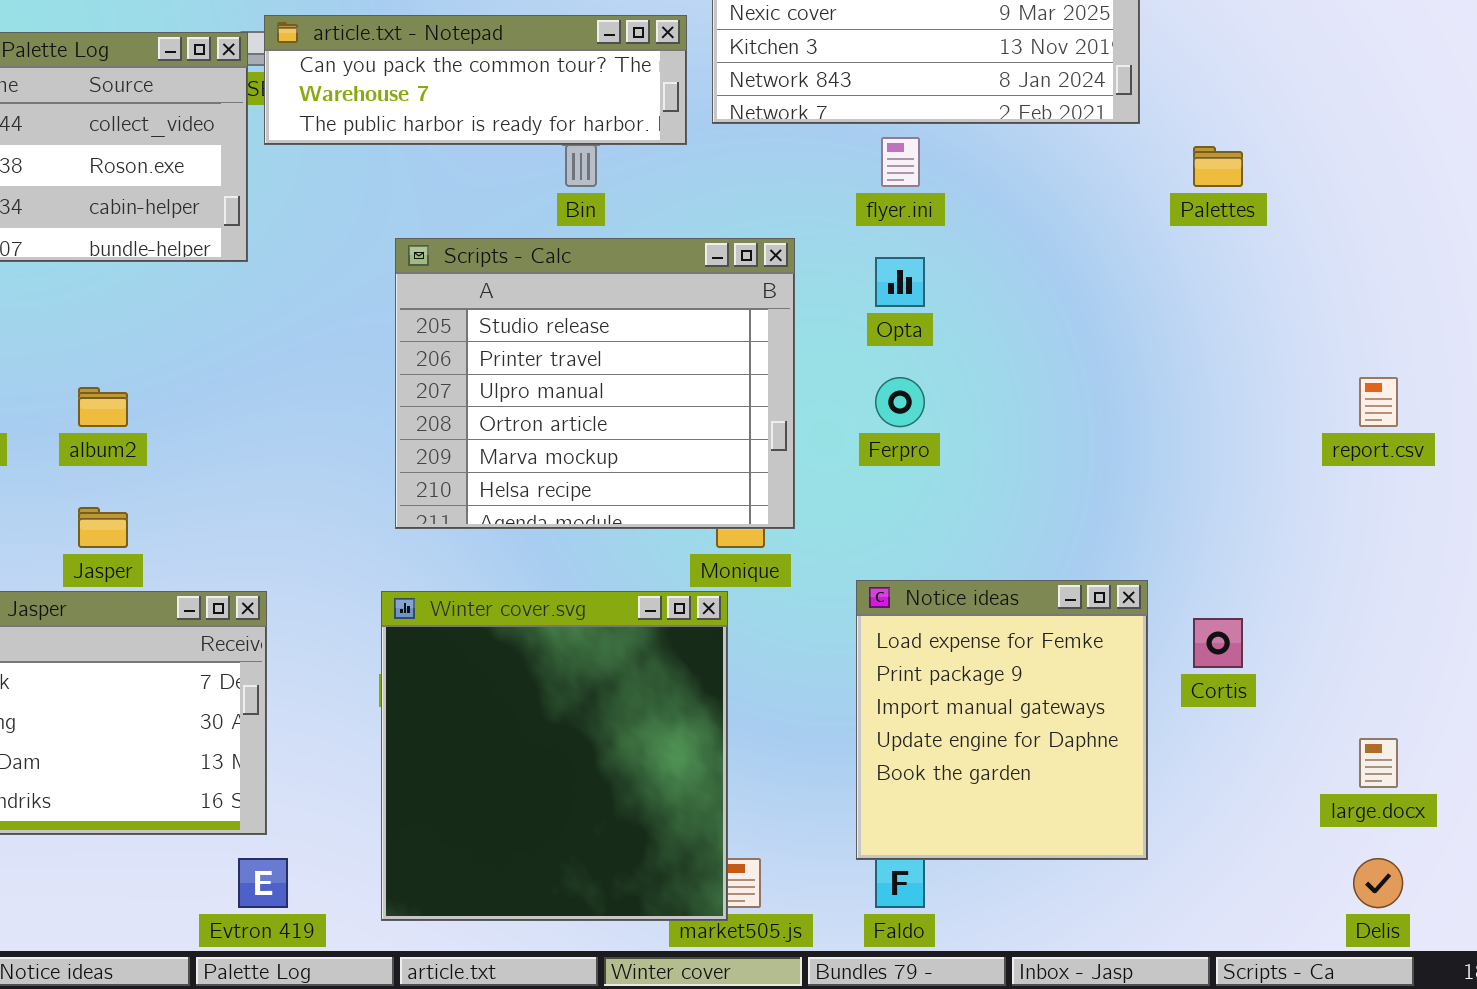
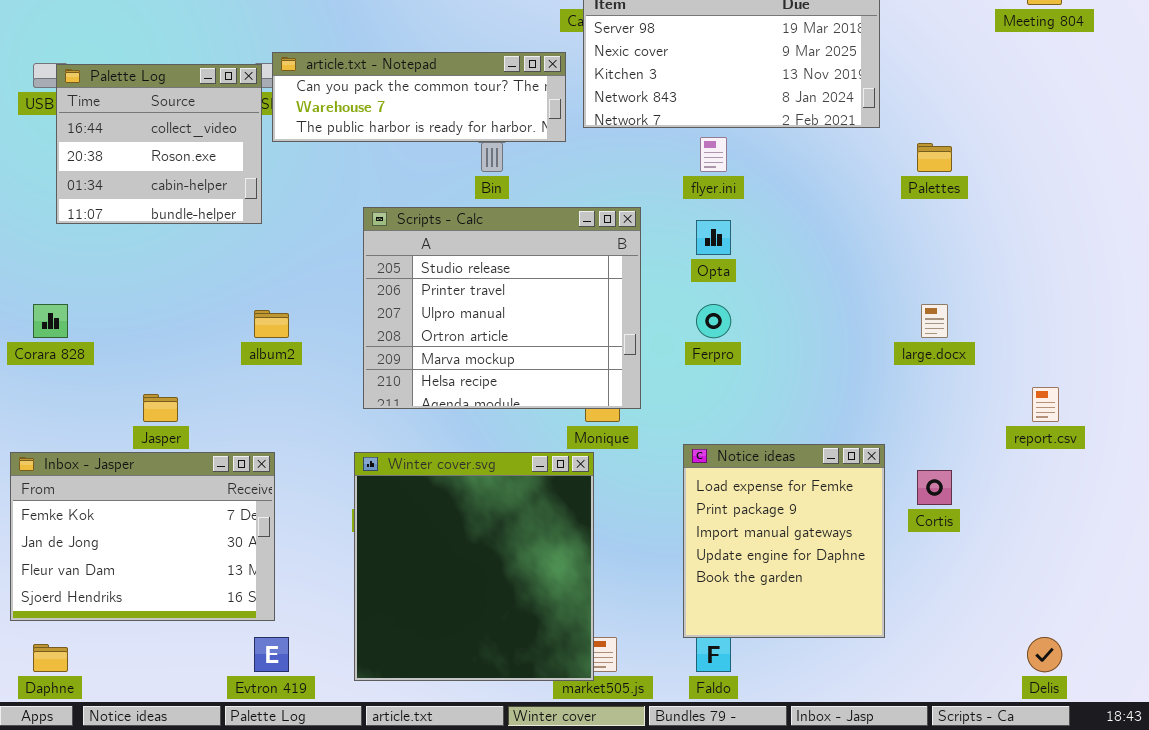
report.csv: [1359,377,1398,427] -> [1032,387,1059,422], moved
album2: [78,387,128,427] -> [254,310,289,338], moved
large.docx: [1359,738,1398,788] -> [921,304,948,338], moved

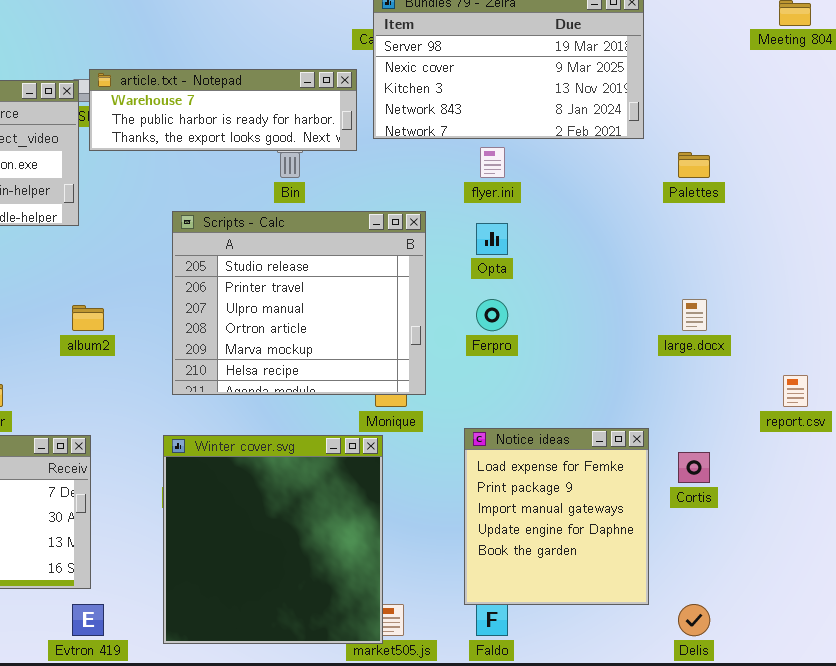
article.txt - Notepad: [272,52,566,142] -> [89,69,357,151], scrolled down 1 row
Delis: [1027,637,1062,672] -> [678,604,710,636], moved

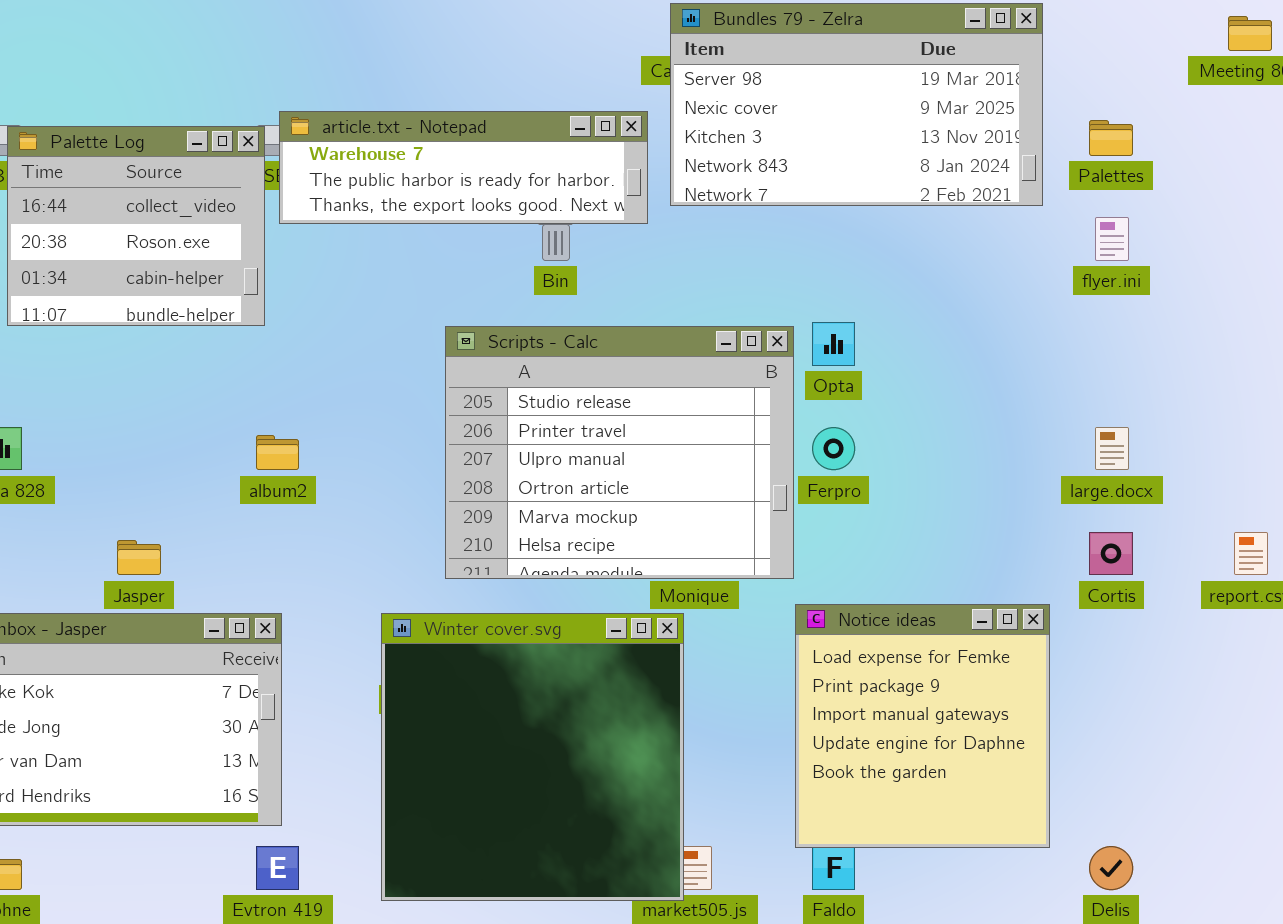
flyer.ini: [480,147,505,178] -> [1095,217,1129,261], moved
Palettes: [678,152,710,178] -> [1089,120,1133,156], moved
Scripts - Calc: [172,211,426,395] -> [445,326,794,579], moved
Cortis: [678,452,710,483] -> [1089,532,1133,575], moved

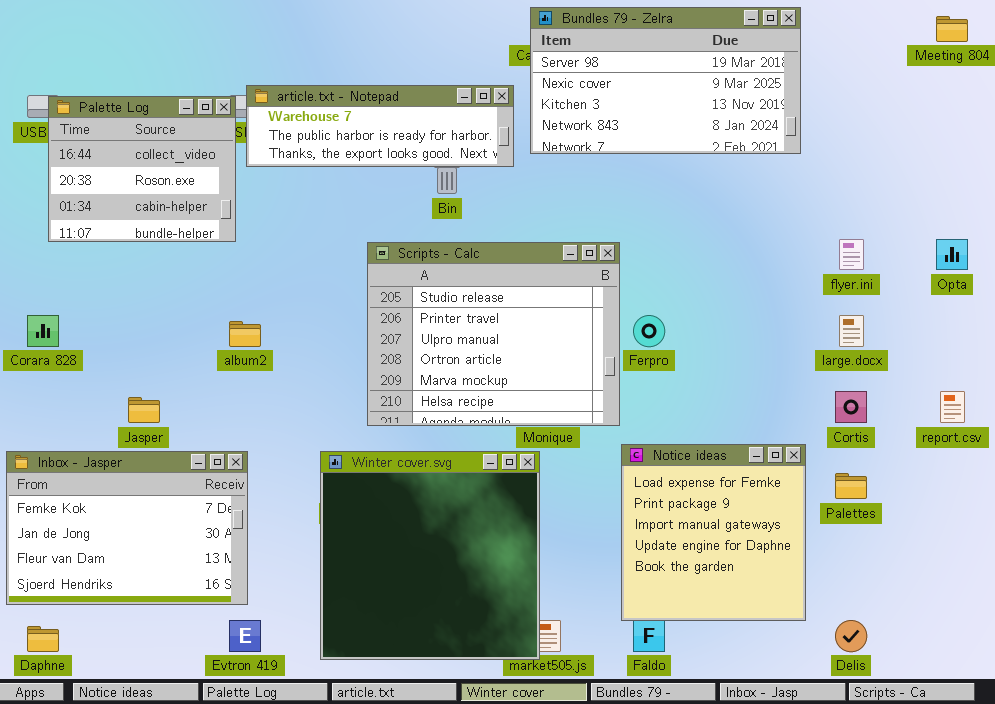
Palettes: [1089,120,1133,156] -> [835,473,867,499], moved
flyer.ini: [1095,217,1129,261] -> [839,239,864,270], moved
Opta: [812,322,855,366] -> [936,239,968,270], moved

